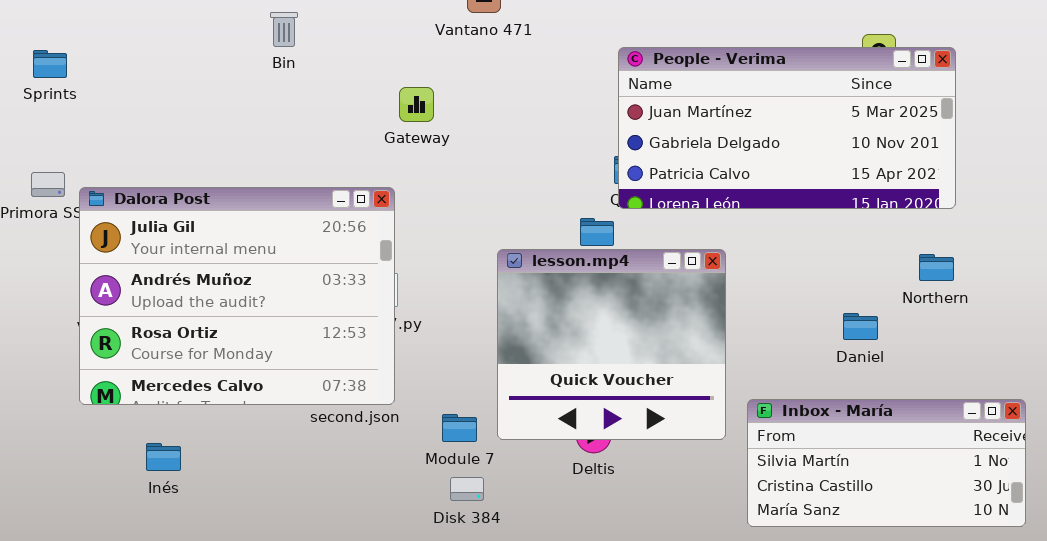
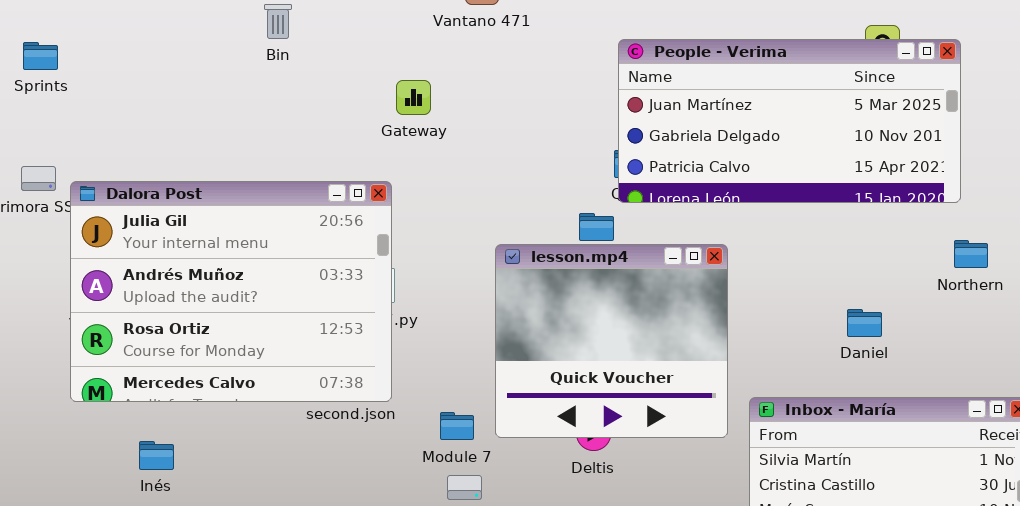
Northern: [919,254,954,281] -> [954,240,988,268], moved

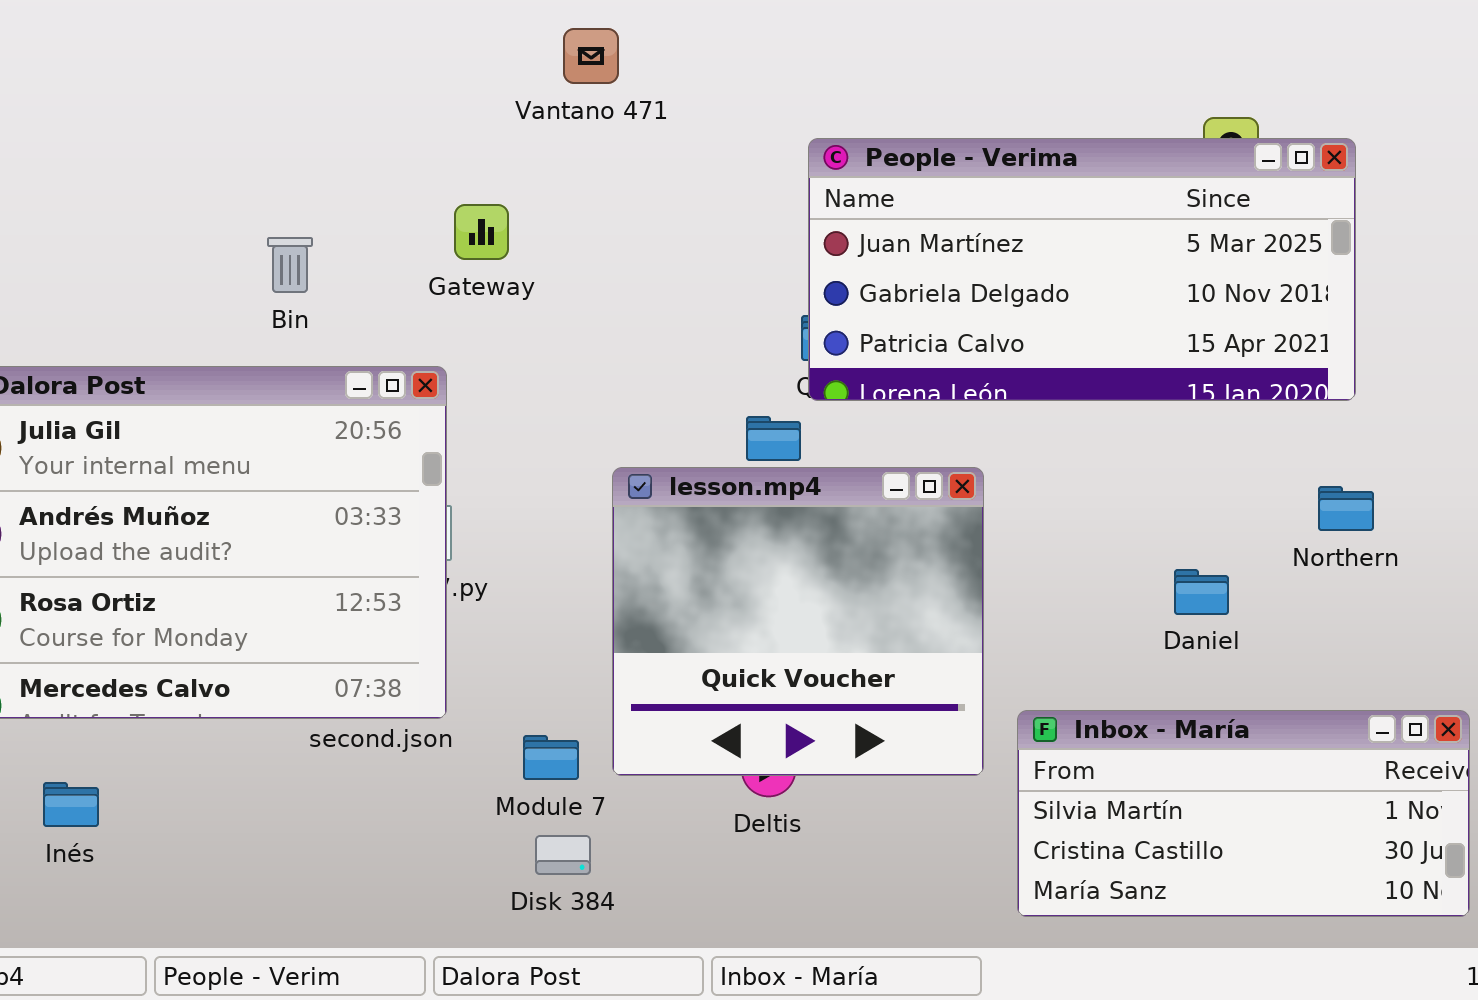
Bin: [264,4,292,39] -> [267,237,313,293], moved
Northern: [954,240,988,268] -> [1318,486,1374,531], moved

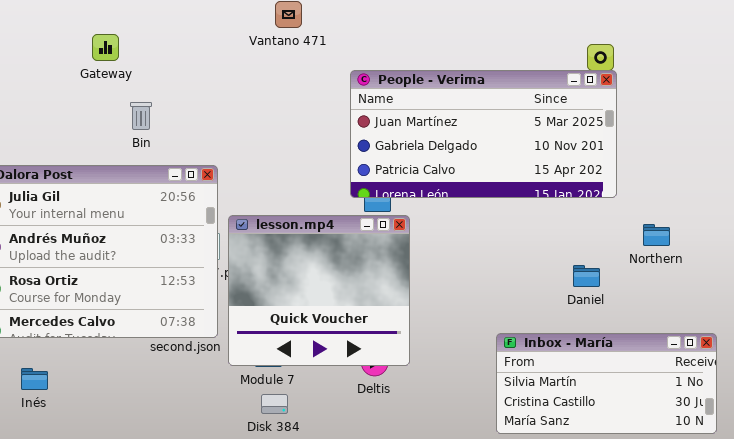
People - Verima: [808,138,1356,401] -> [350,70,617,198], moved
Gateway: [454,204,509,260] -> [92,34,119,61], moved
lesson.mp4: [612,467,984,776] -> [228,215,410,366], moved

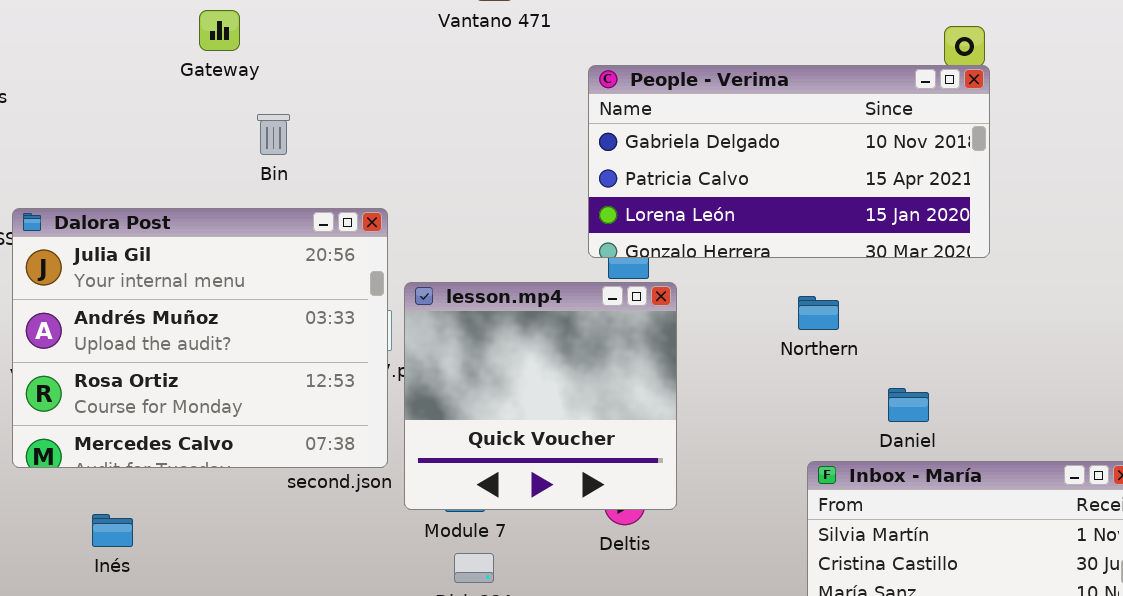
People - Verima: [350,70,617,198] -> [588,65,990,258], scrolled down 1 row
Northern: [643,224,670,246] -> [798,296,839,330], moved
Daniel: [573,265,600,287] -> [888,388,929,422], moved

